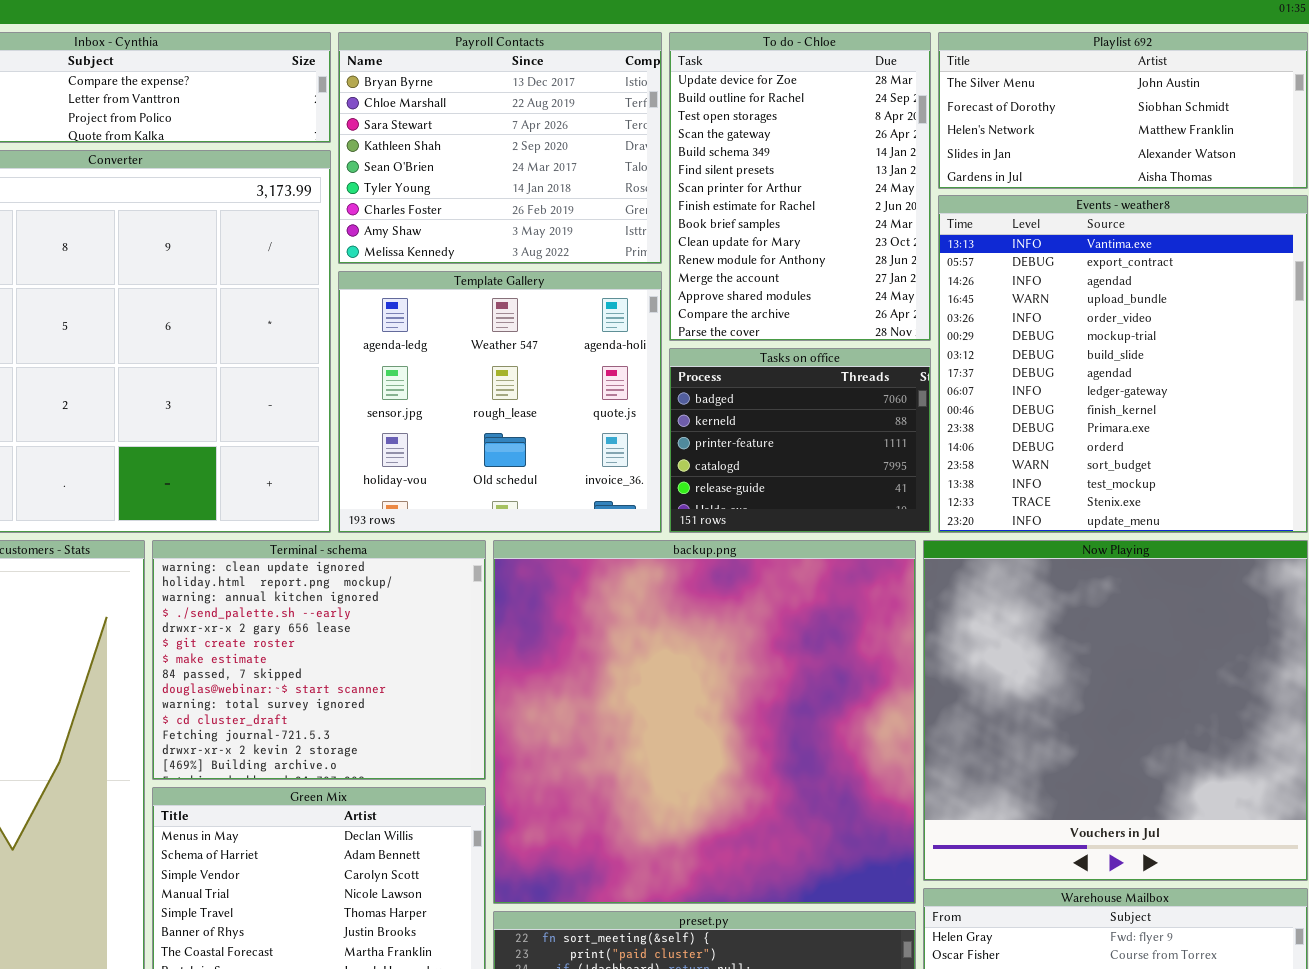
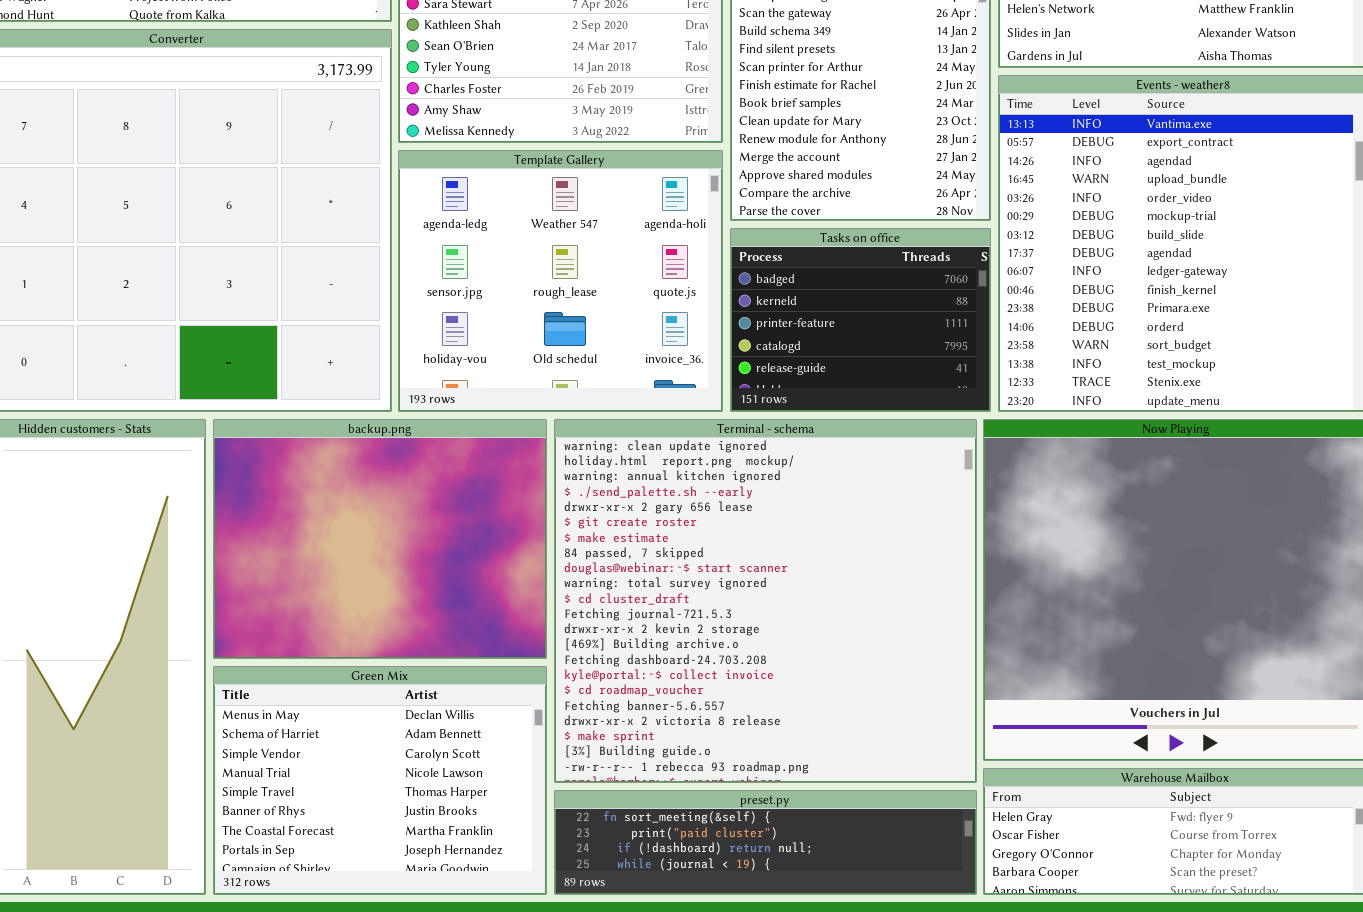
Terminal - schema: [152,540,486,780] -> [554,419,977,783], moved, resized
backup.png: [493,540,916,904] -> [213,419,547,659], moved, resized

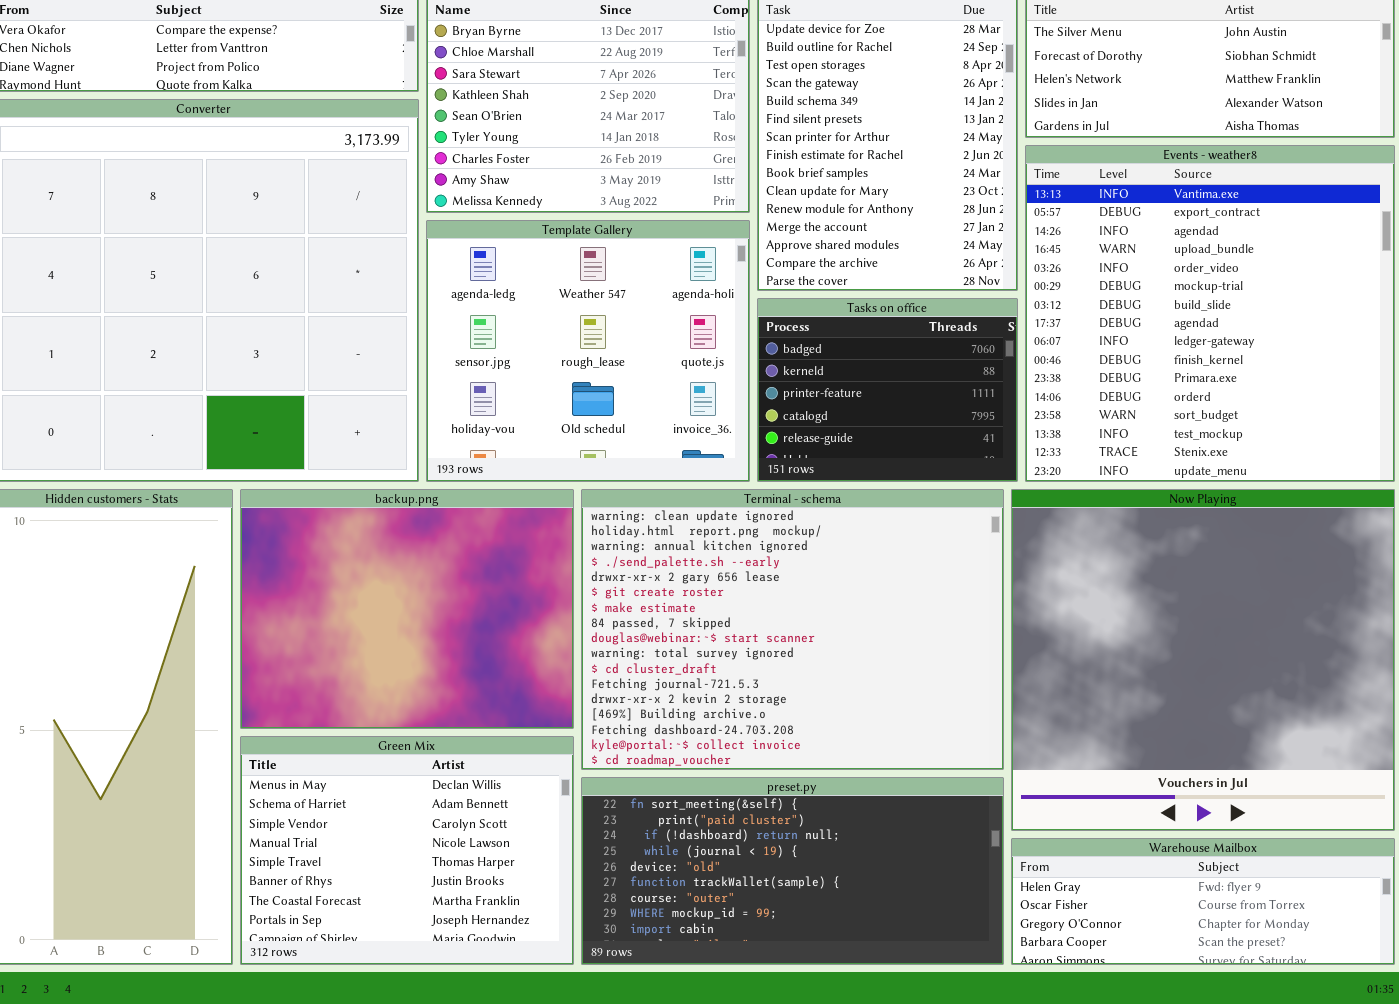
Terminal - schema: [554,419,977,783] -> [581,489,1004,770], resized
preset.py: [554,790,977,895] -> [581,777,1004,965], resized

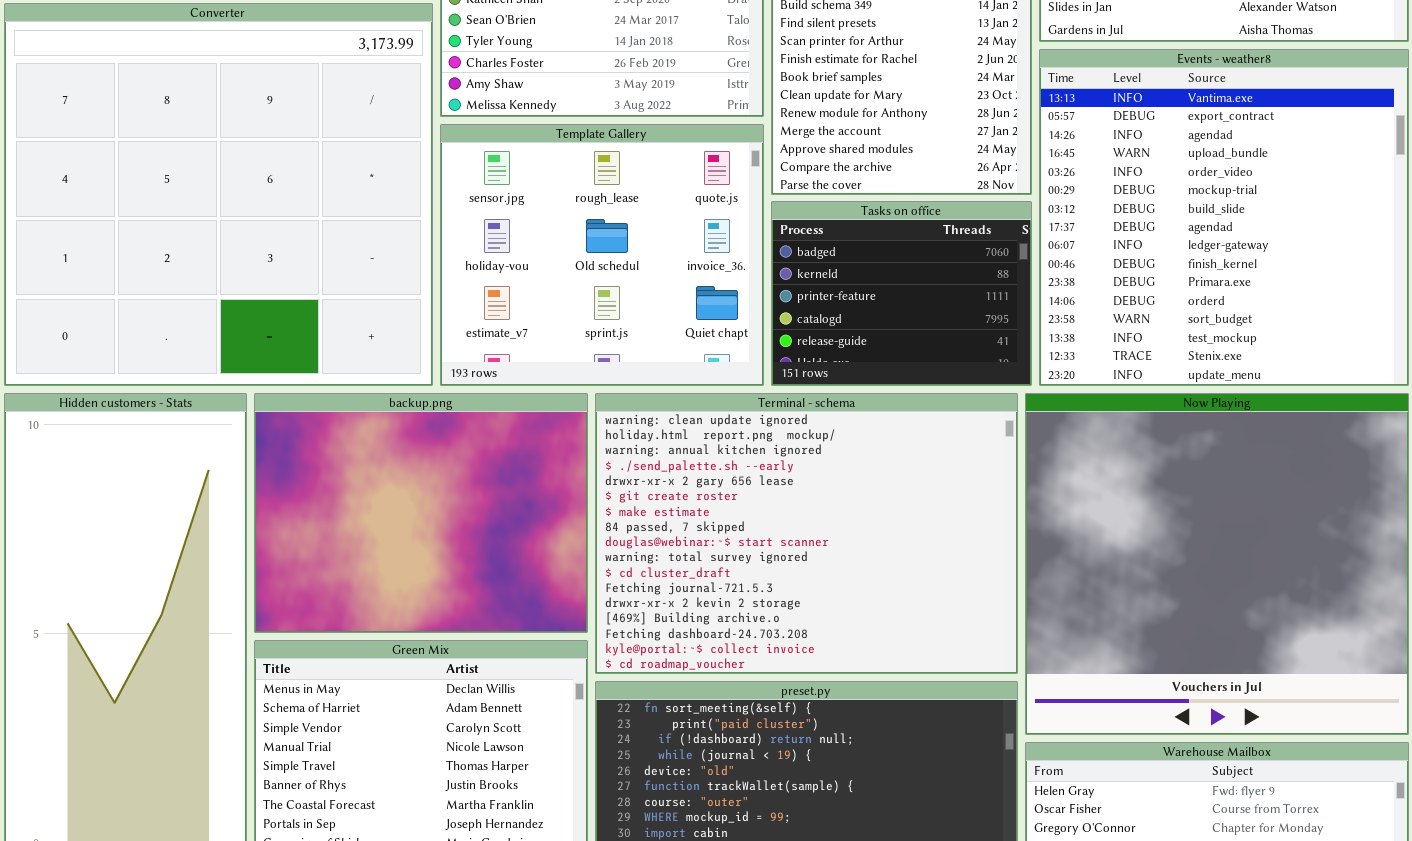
Template Gallery: [426,220,750,482] -> [440,124,764,386], scrolled down 1 row

